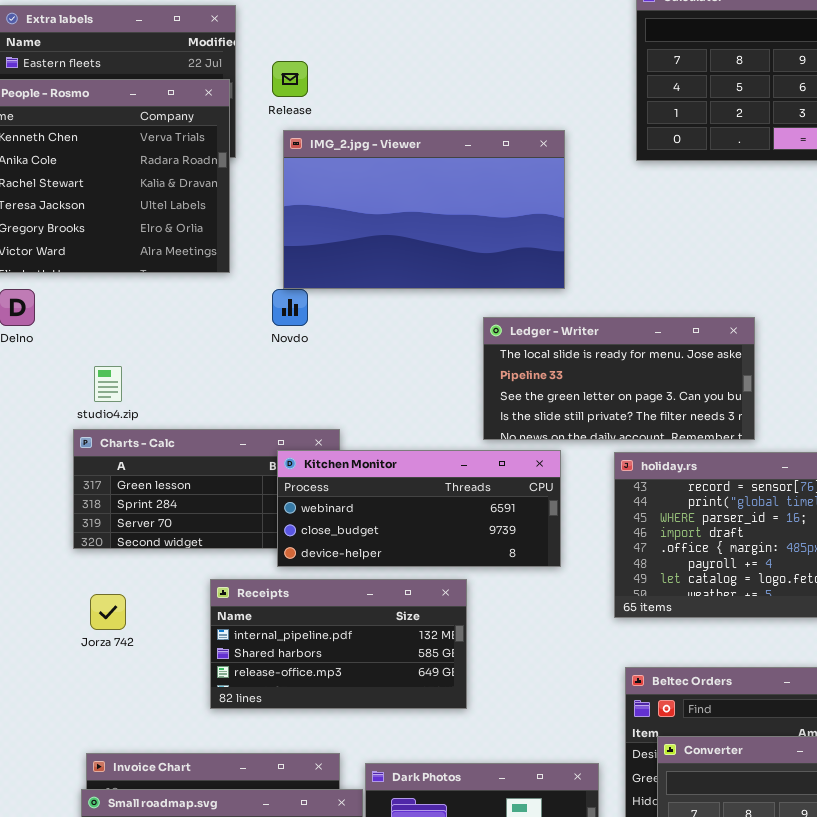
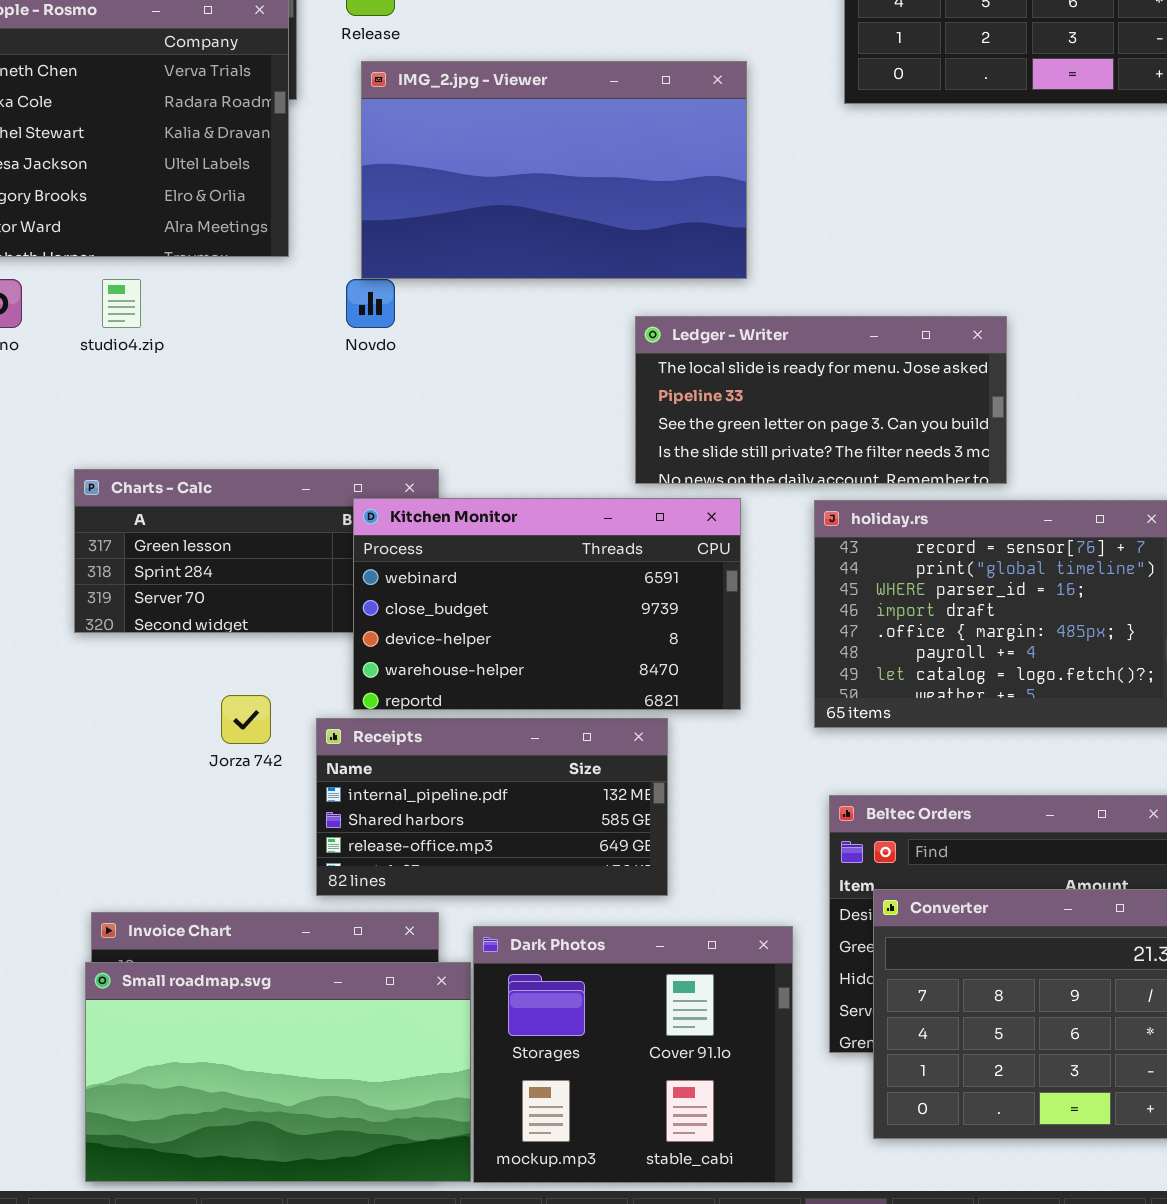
studio4.zip: [94,366,122,402] -> [102,279,141,328], moved
Kitchen Monitor: [277,450,561,567] -> [353,498,741,710], resized
Receipts: [210,579,467,709] -> [316,718,668,896], moved
Jorza 742: [90,594,126,630] -> [221,695,271,744], moved

